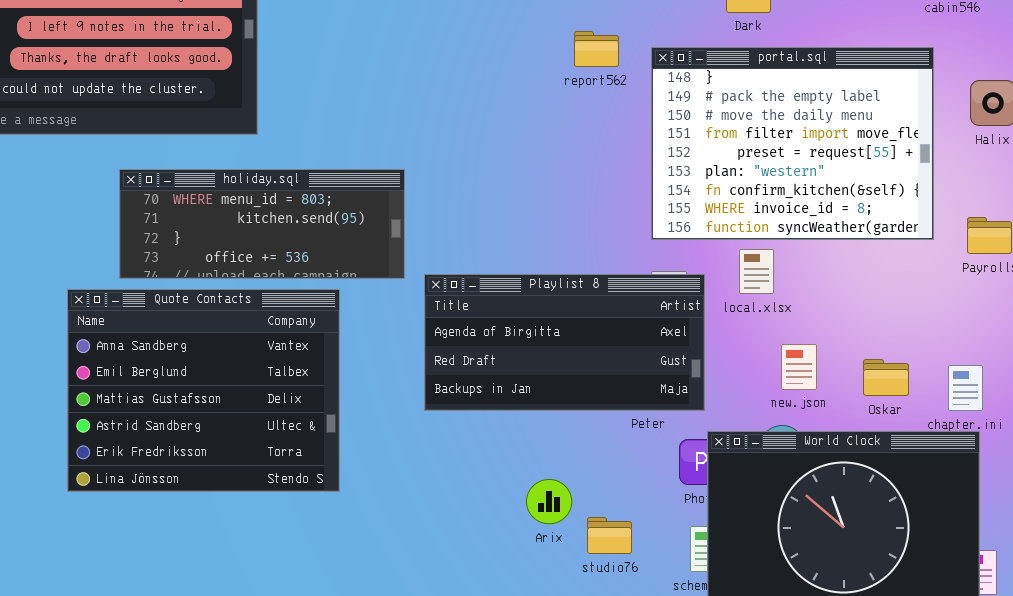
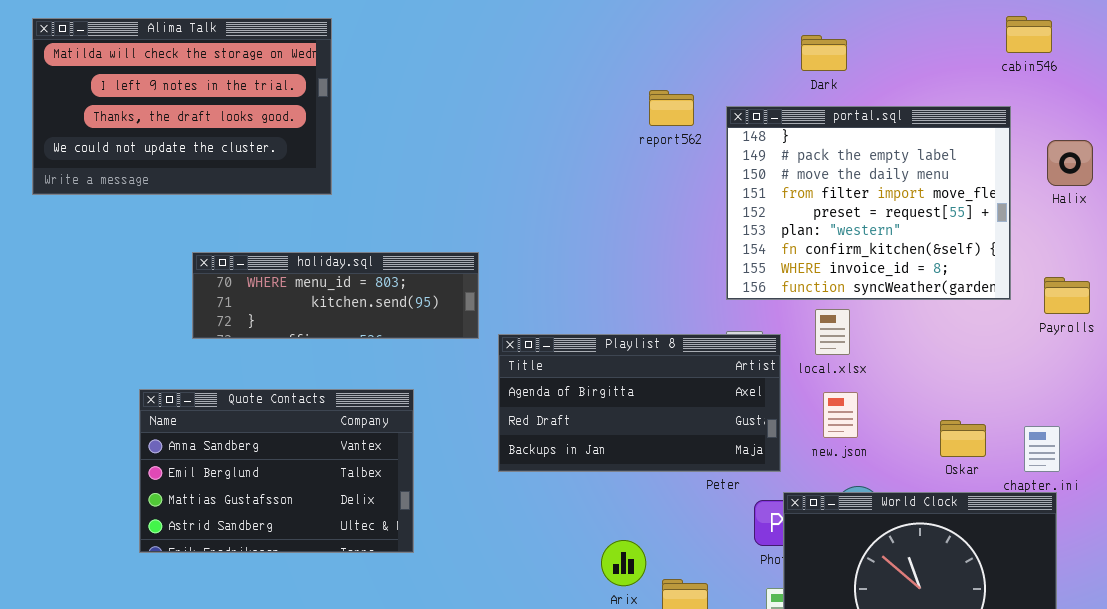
holiday.sql: [119,169,405,279] -> [192,252,479,339], resized
Quote Contacts: [67,289,340,492] -> [139,389,414,553], resized
new.json: [781,344,817,390] -> [823,392,858,438], moved

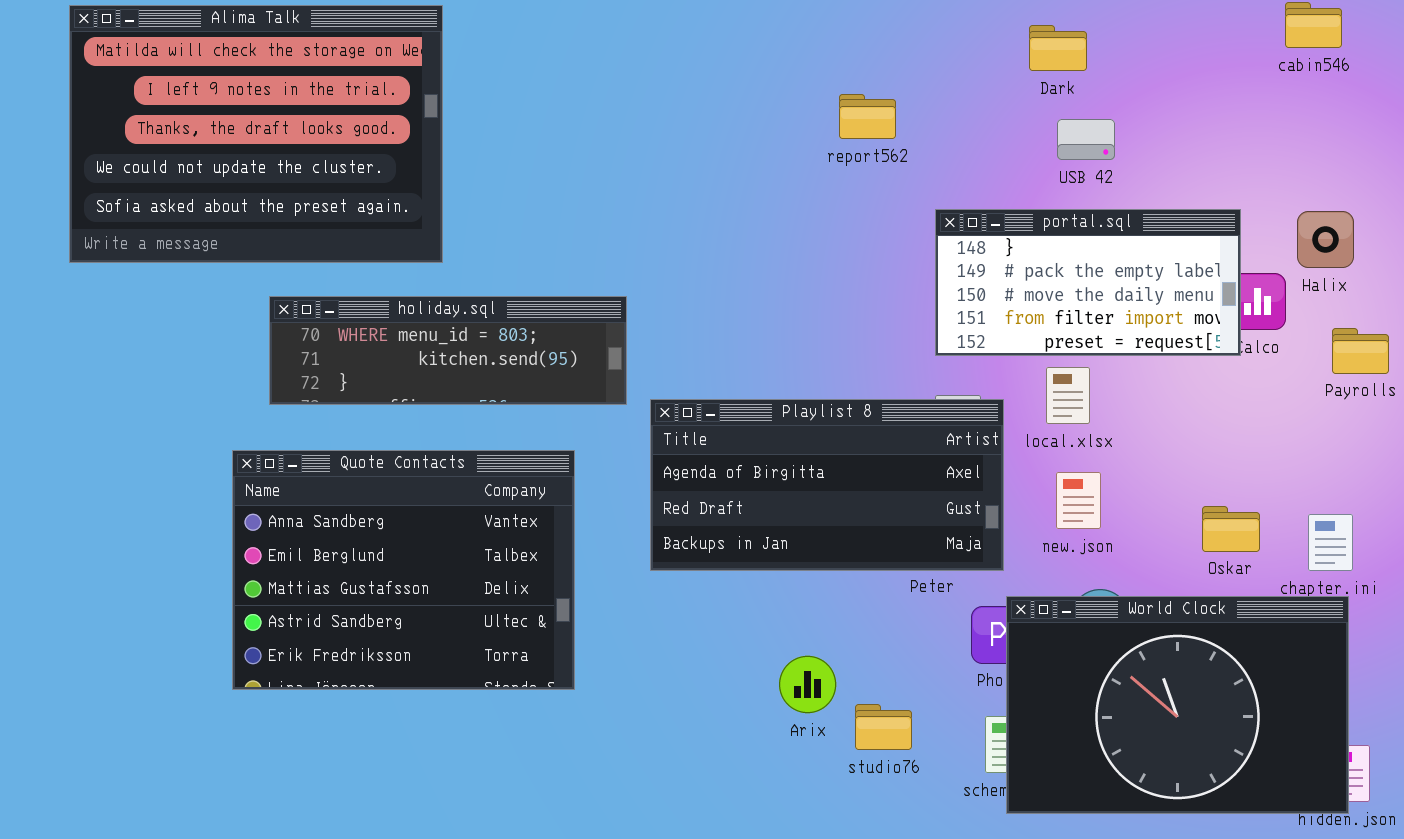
Alima Talk: [32,18,332,195] -> [69,5,443,263], resized
portal.sql: [726,106,1011,300] -> [935,209,1241,356], resized
Halix: [1047,140,1093,186] -> [1297,211,1354,268], moved
Quote Contacts: [139,389,414,553] -> [232,450,575,690], moved, resized

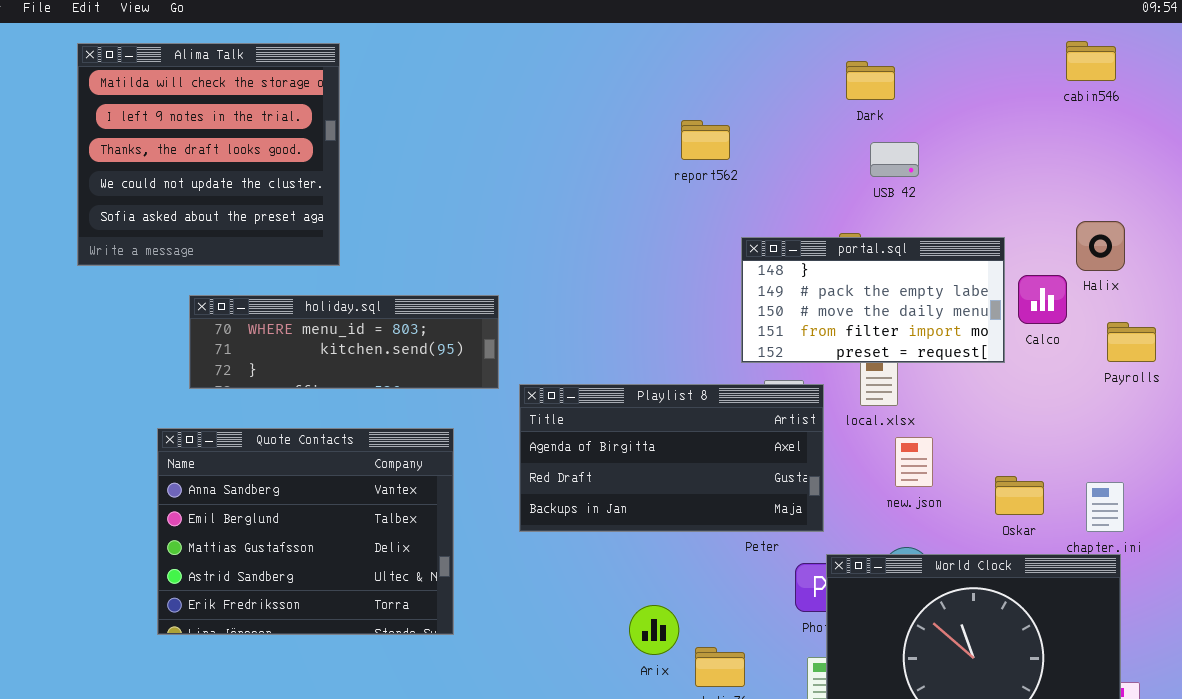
Alima Talk: [69,5,443,263] -> [77,43,340,266], resized
portal.sql: [935,209,1241,356] -> [741,237,1005,363], moved
new.json: [1056,472,1101,529] -> [895,437,933,487], moved

